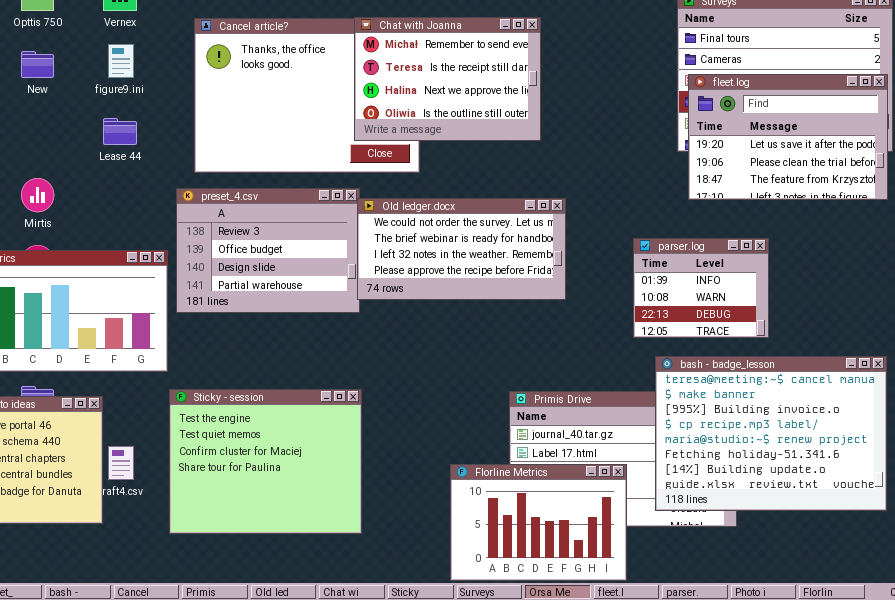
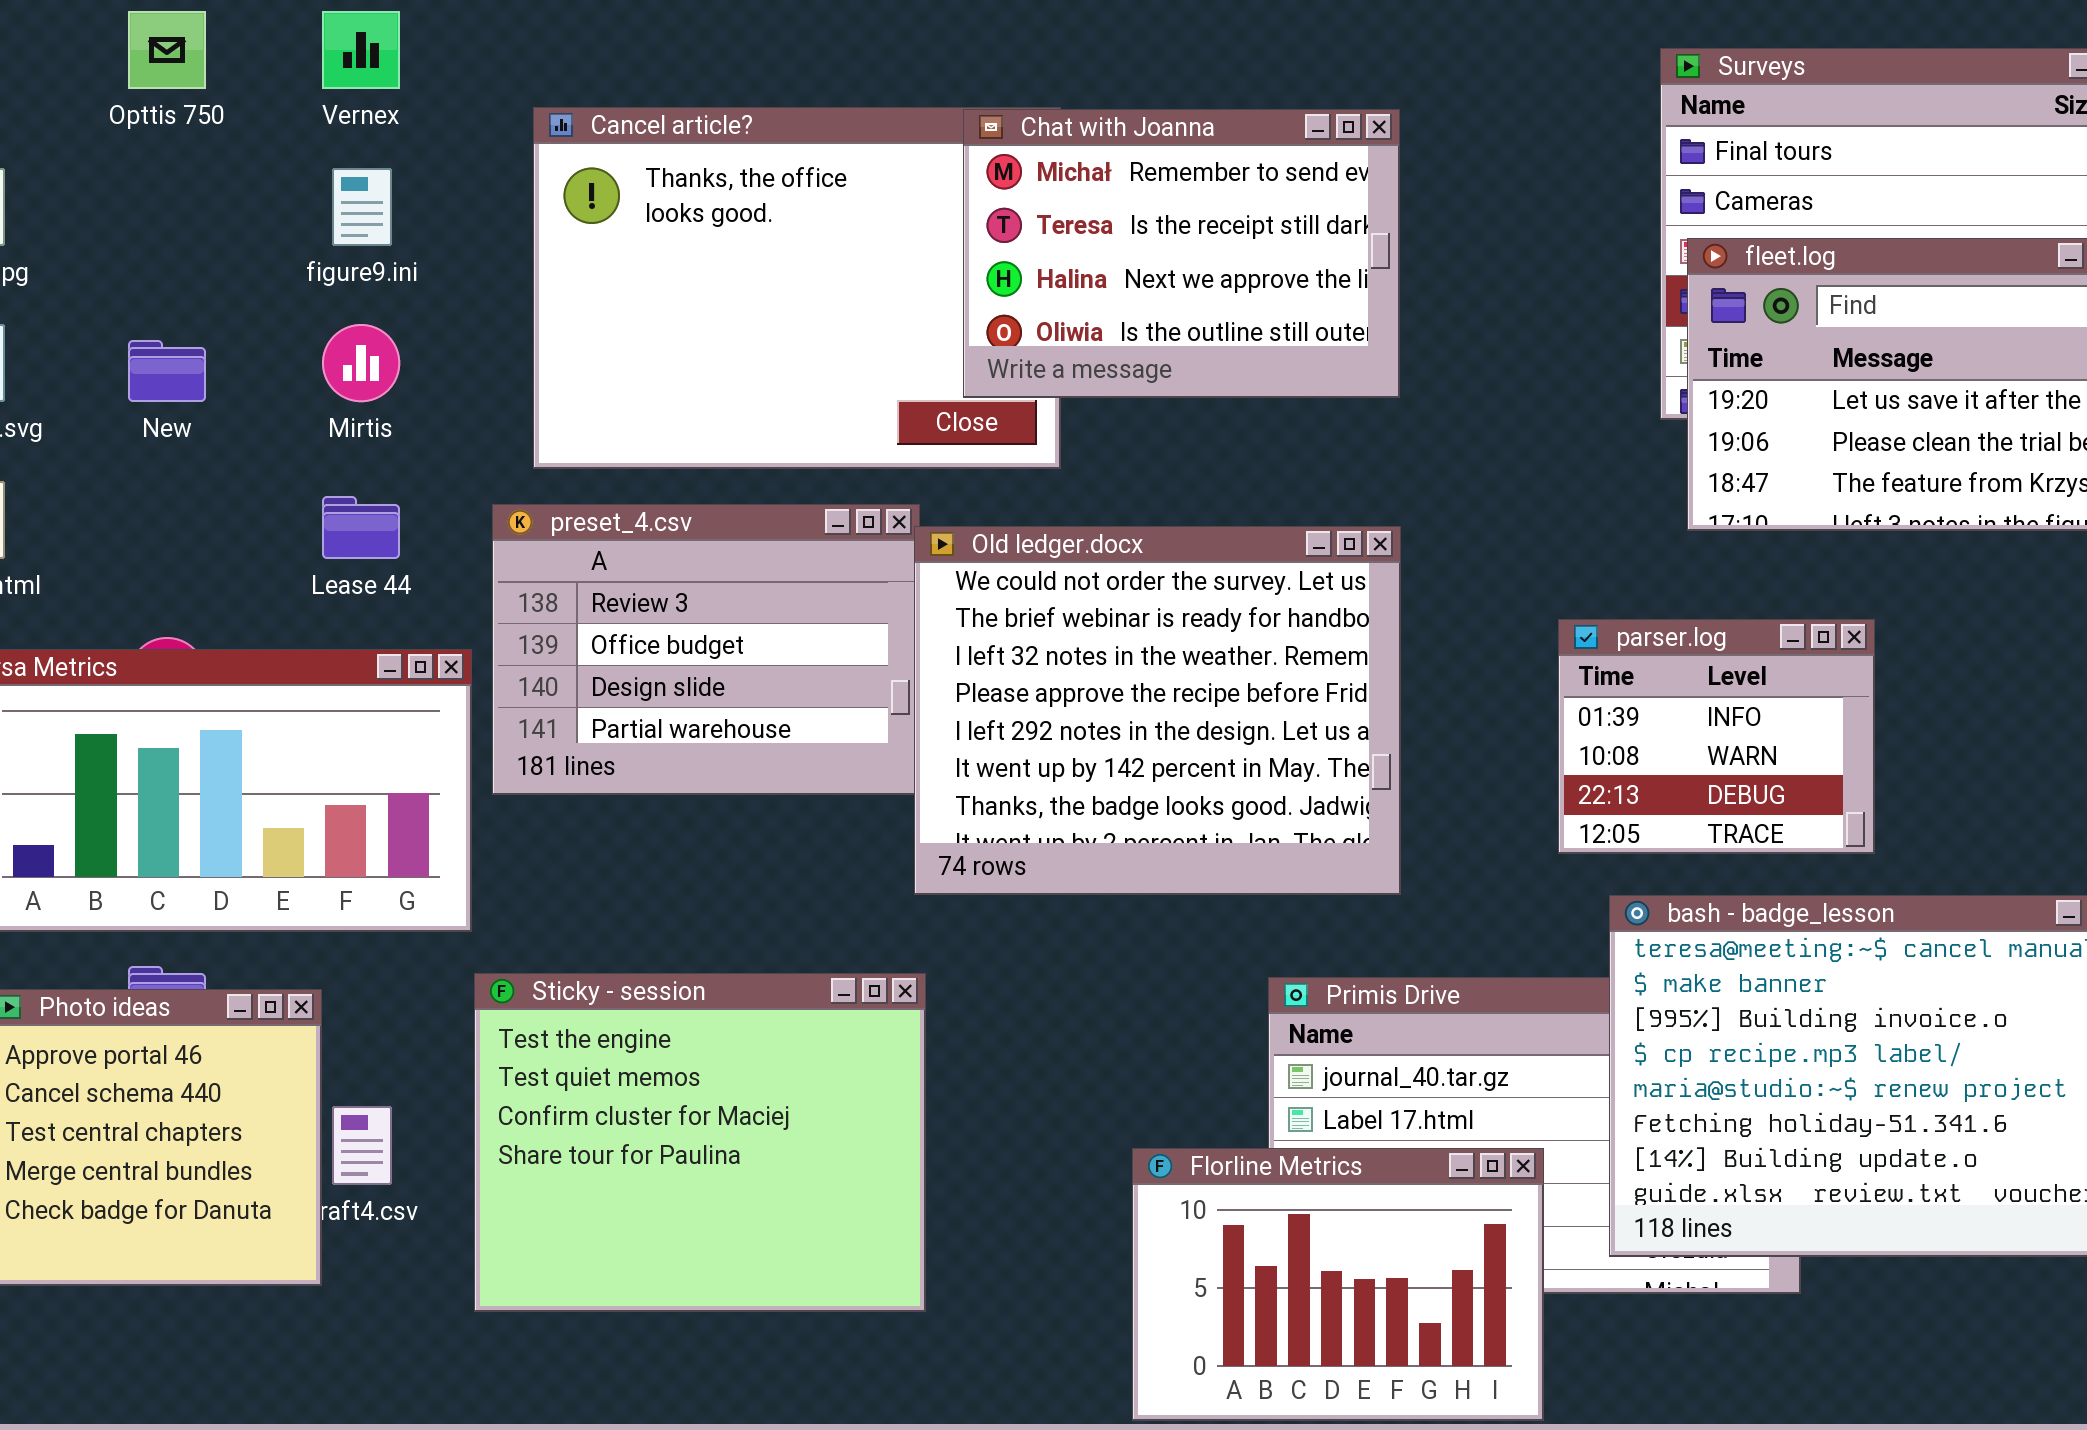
Chat with Joanna: [354,17,541,141] -> [963,109,1400,398], moved
New: [21,51,54,78] -> [128,340,206,402], moved
Lease 44: [103,118,137,145] -> [322,496,400,559], moved
Mirtis: [21,178,54,212] -> [322,324,400,402], moved
Old ledger.docx: [357,198,566,300] -> [914,526,1401,895], resized

